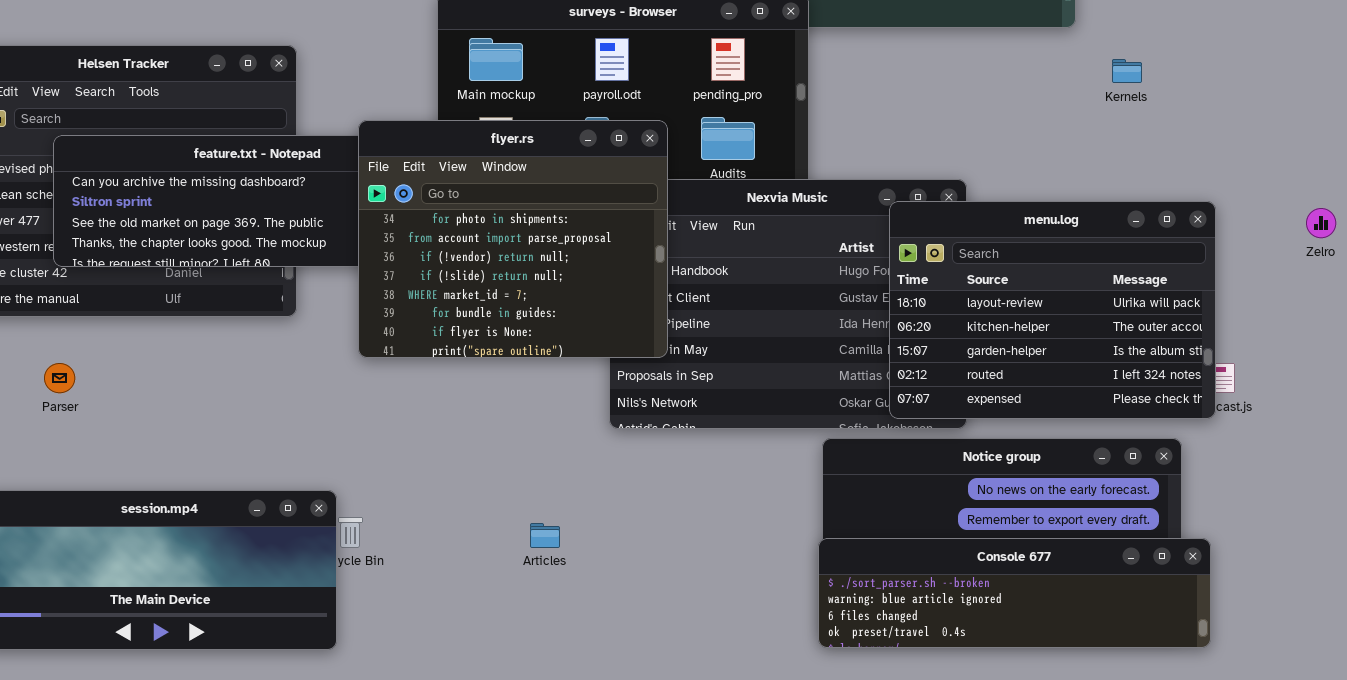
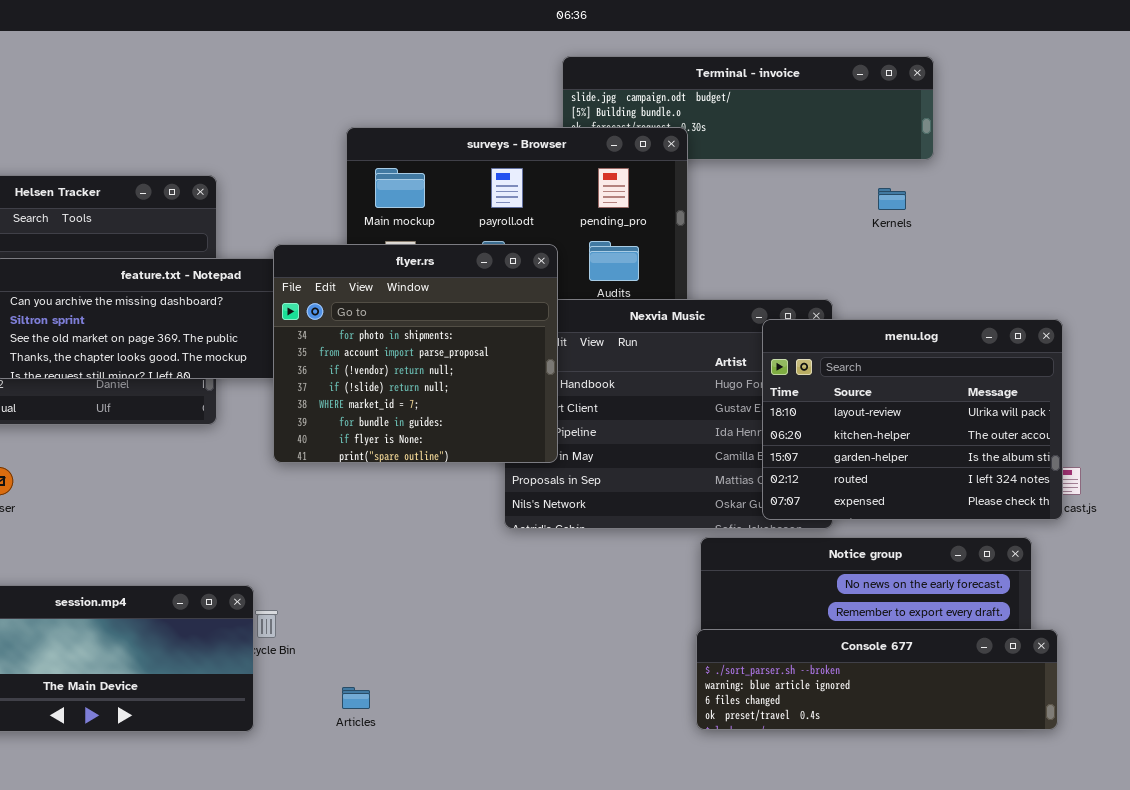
Kernels: [1112,59,1142,83] -> [878,188,906,210], moved
Articles: [530,523,560,548] -> [342,687,370,709], moved

